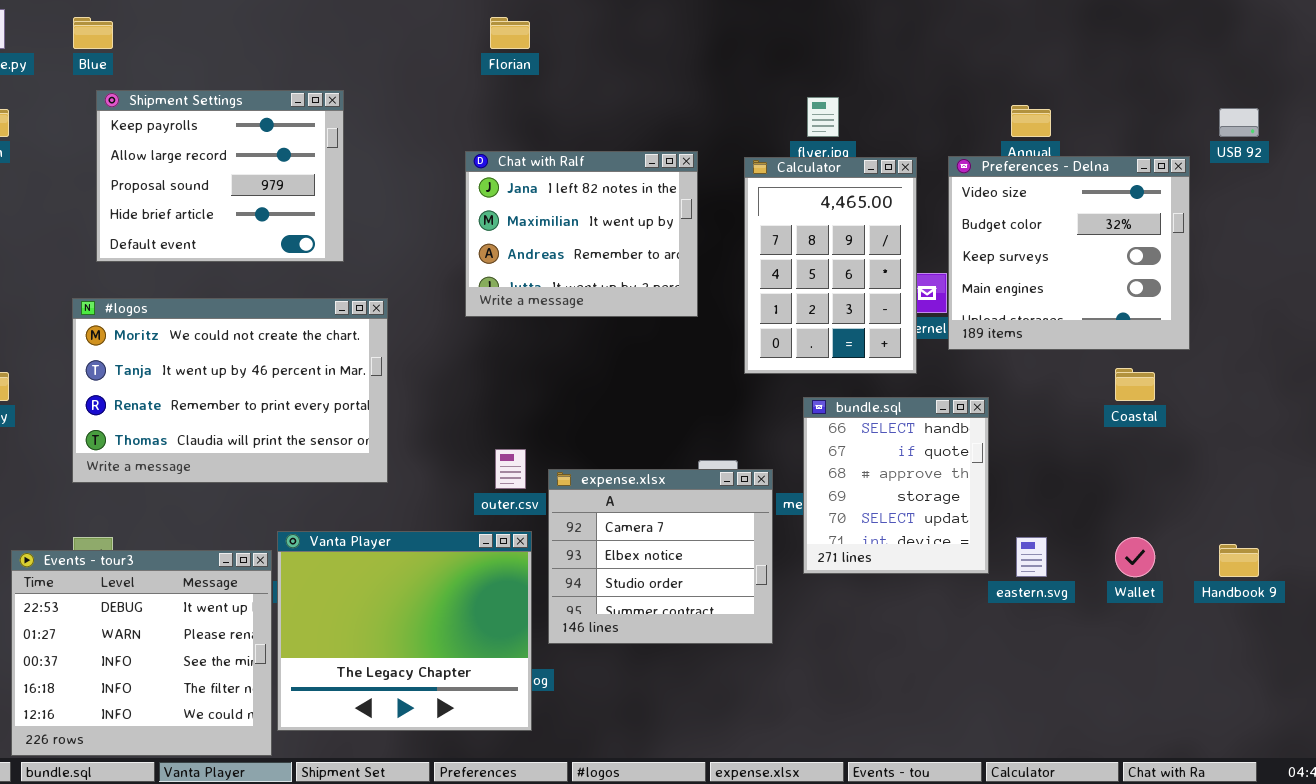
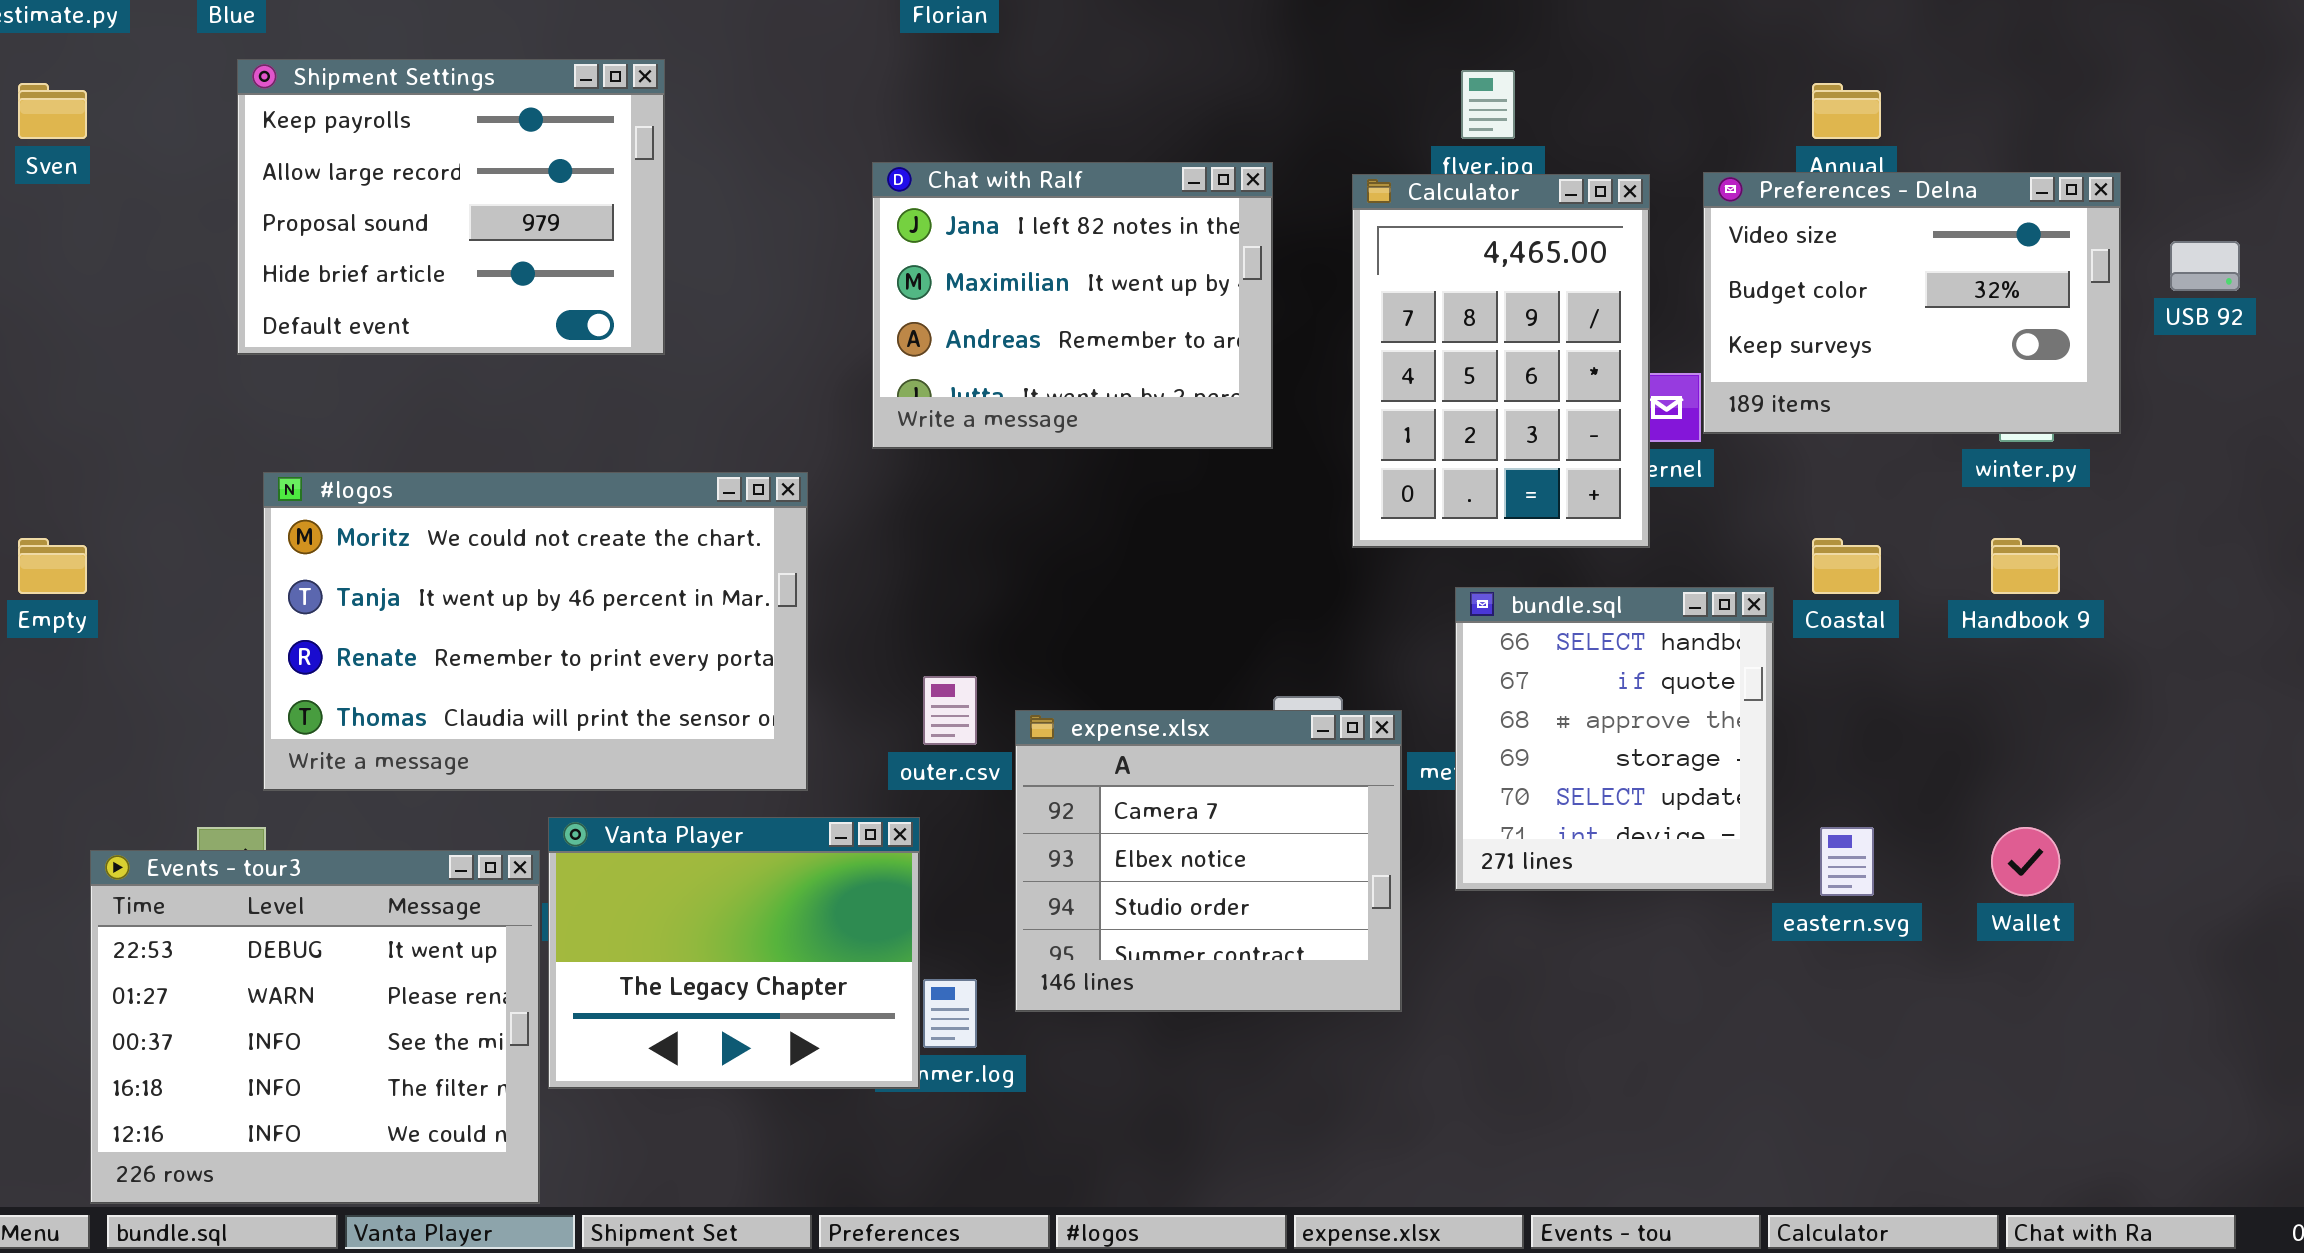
USB 92: [1219,108,1259,137] -> [2170,241,2240,291], moved
Preferences - Delna: [948,156,1190,350] -> [1703,172,2121,434], resized
#logos: [72,298,388,483] -> [263,472,808,791], moved
Coastal: [1115,368,1155,401] -> [1812,538,1881,594], moved
Vanta Player: [277,531,532,731] -> [548,817,920,1089], resized
Handbook 9: [1219,544,1259,577] -> [1991,538,2060,594], moved

